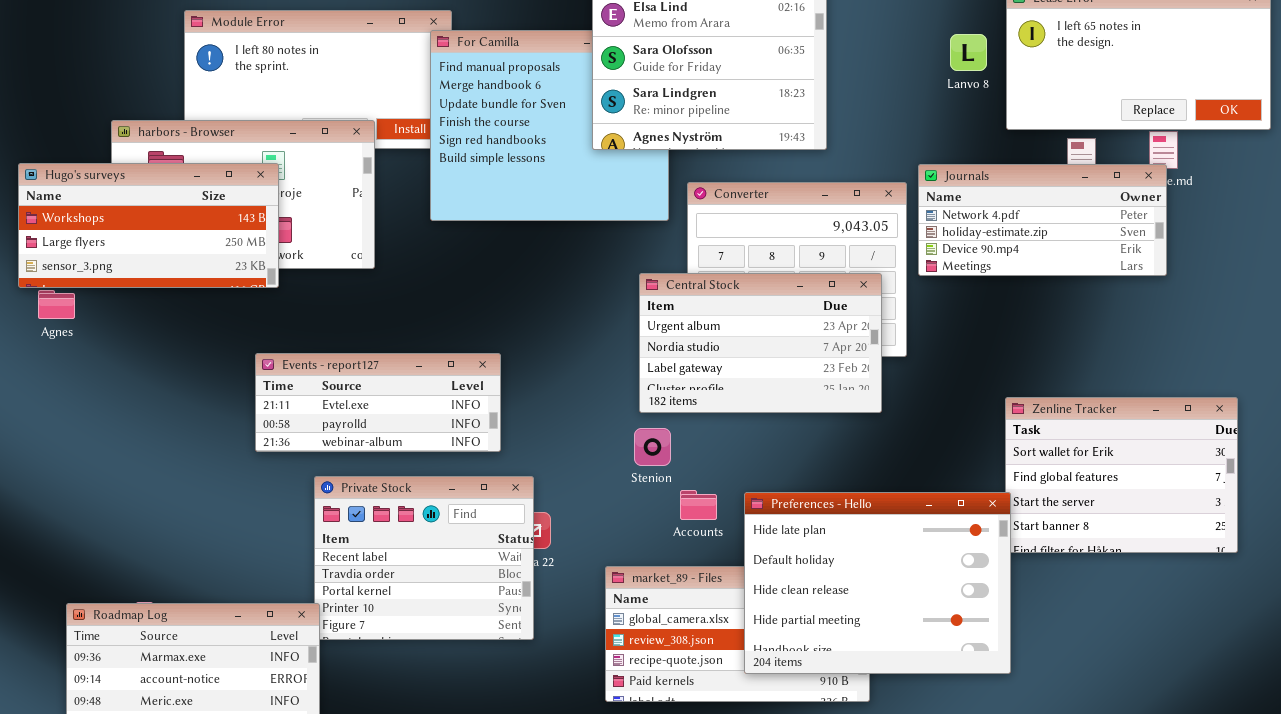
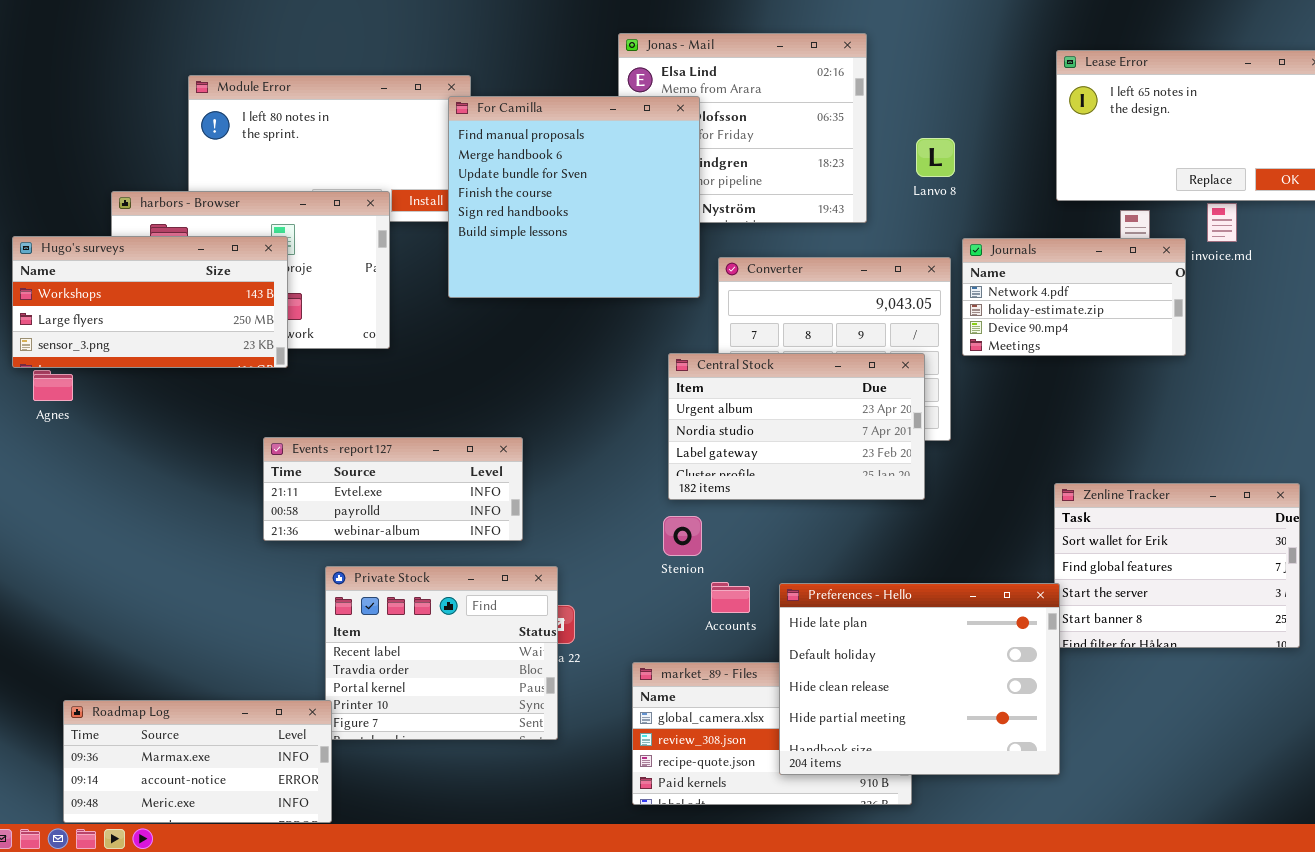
For Camilla: [430,30,669,221] -> [448,96,700,298], raised
Lanvo 8: [950,34,987,71] -> [916,138,955,177], moved
Journals: [918,164,1167,276] -> [962,238,1186,356], resized

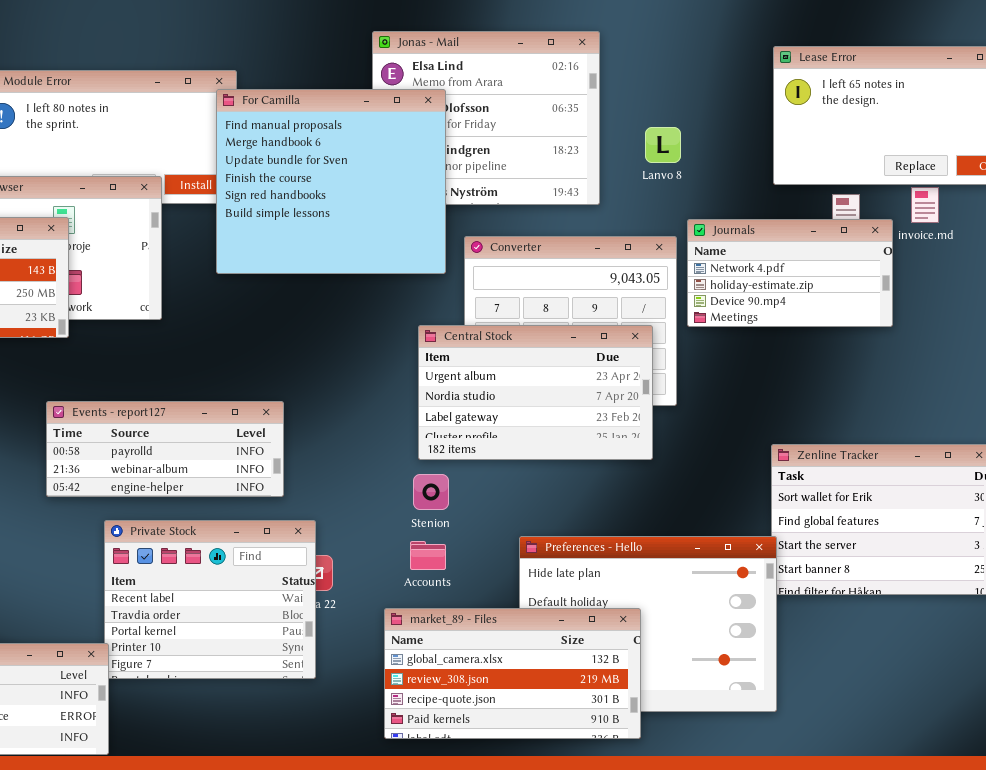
Events - report127: [263,437,523,541] -> [46,401,284,497], scrolled down 1 row
Accounts: [711,582,750,613] -> [410,541,446,570], moved
market_89 - Files: [632,662,912,805] -> [384,608,641,739], raised

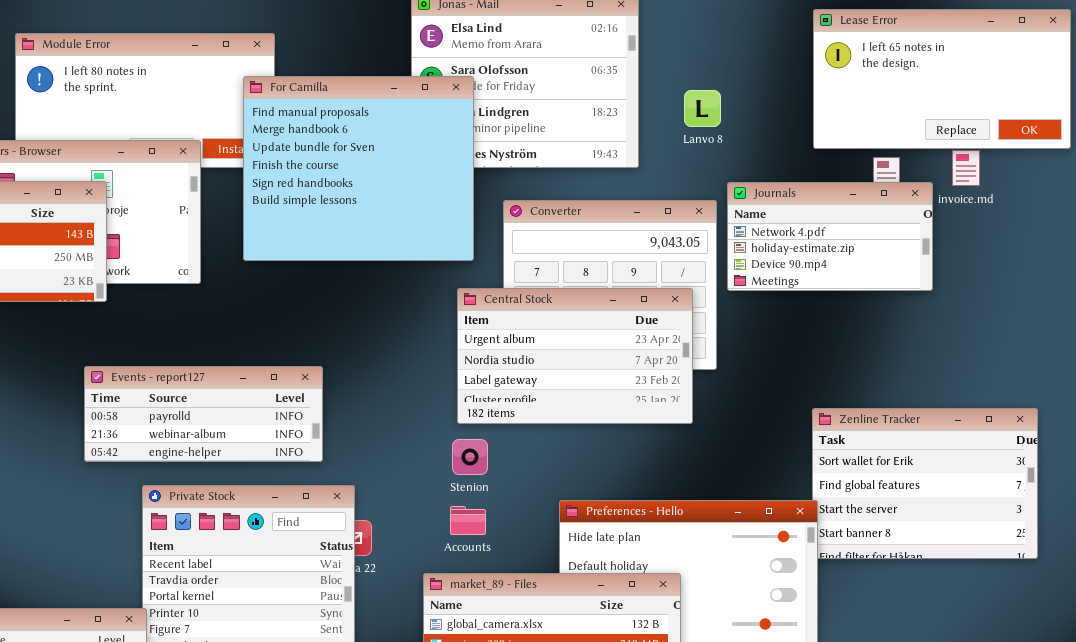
For Camilla: [216,89,446,274] -> [243,76,474,261], moved

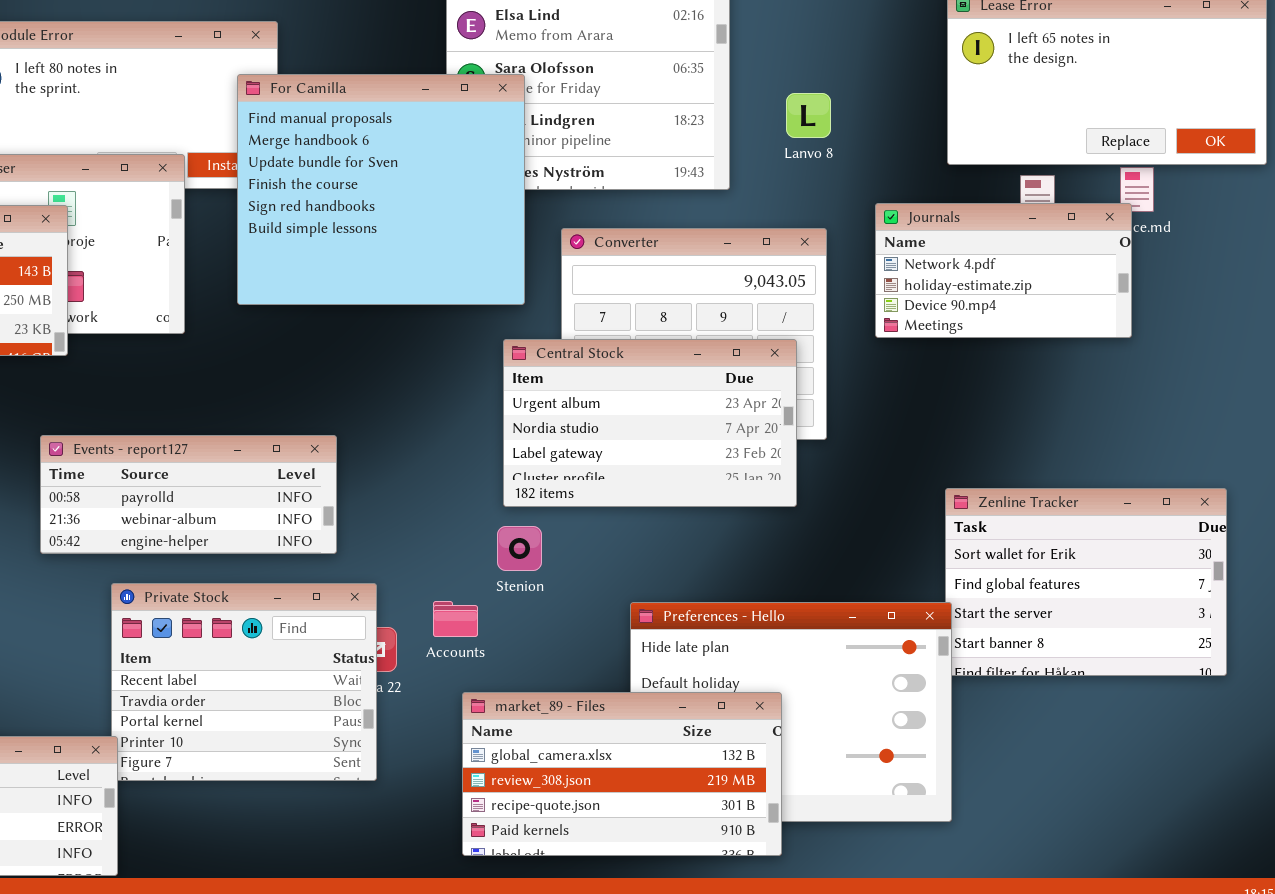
Journals: [727,182,933,291] -> [875,203,1132,338], moved
Accounts: [450,506,486,535] -> [433,601,478,637], moved

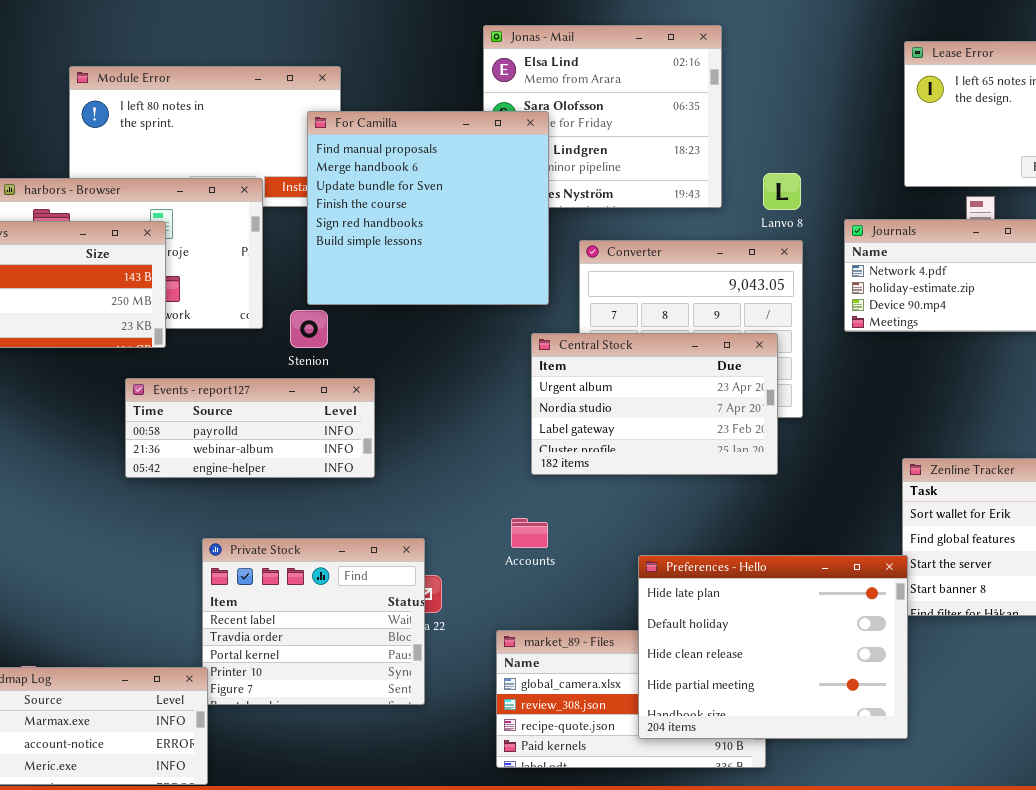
Lanvo 8: [786,93,831,138] -> [763,173,801,210], moved
Events - report127: [40,435,337,554] -> [125,378,375,478], moved
Stenion: [497,526,542,571] -> [290,310,328,348], moved
Accounts: [433,601,478,637] -> [511,518,548,548], moved
Preferences - Hello: [630,602,952,822] -> [638,555,908,739], raised

